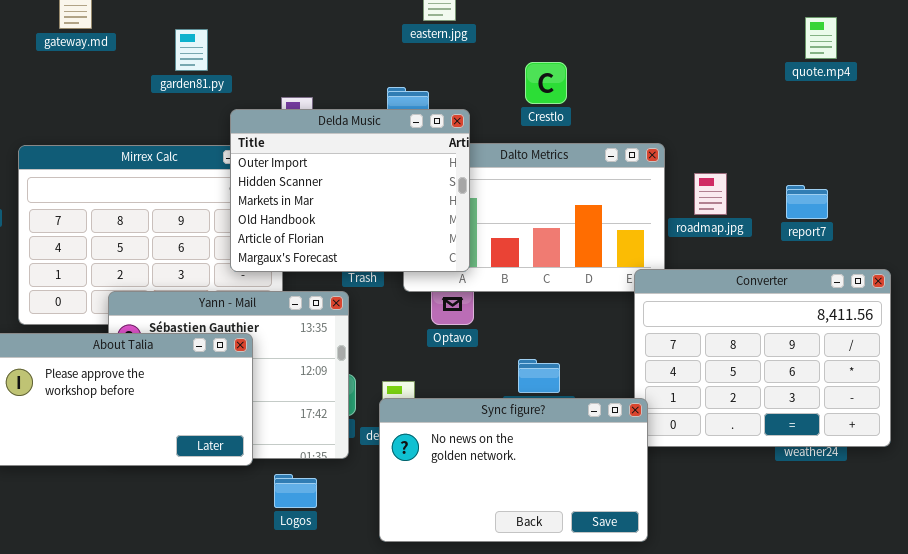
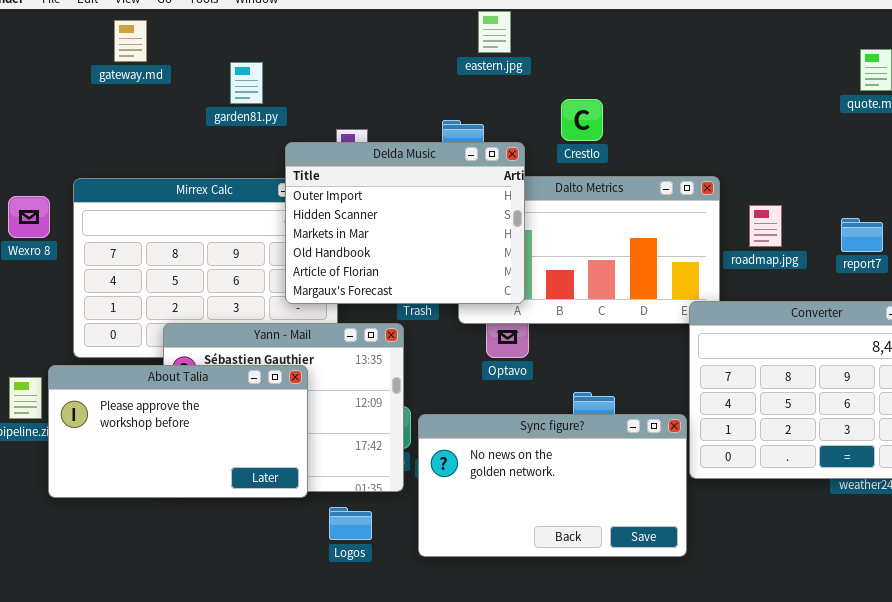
Crestlo: [525,62,567,104] -> [561,99,603,141], moved
Sync figure?: [379,398,648,542] -> [418,414,687,557], moved

